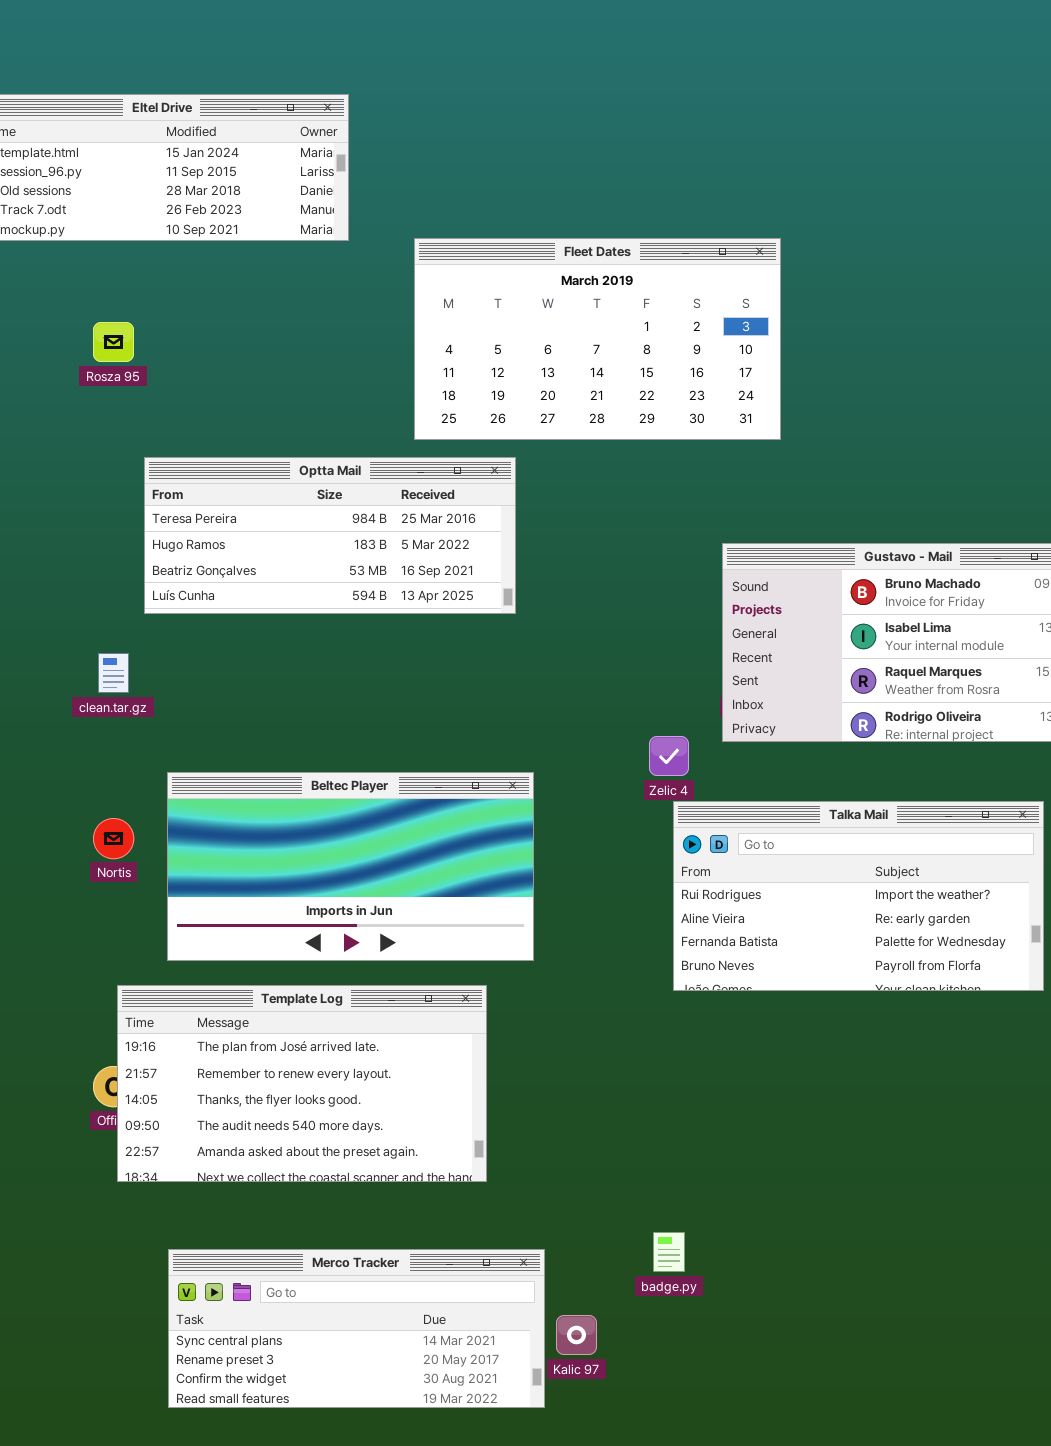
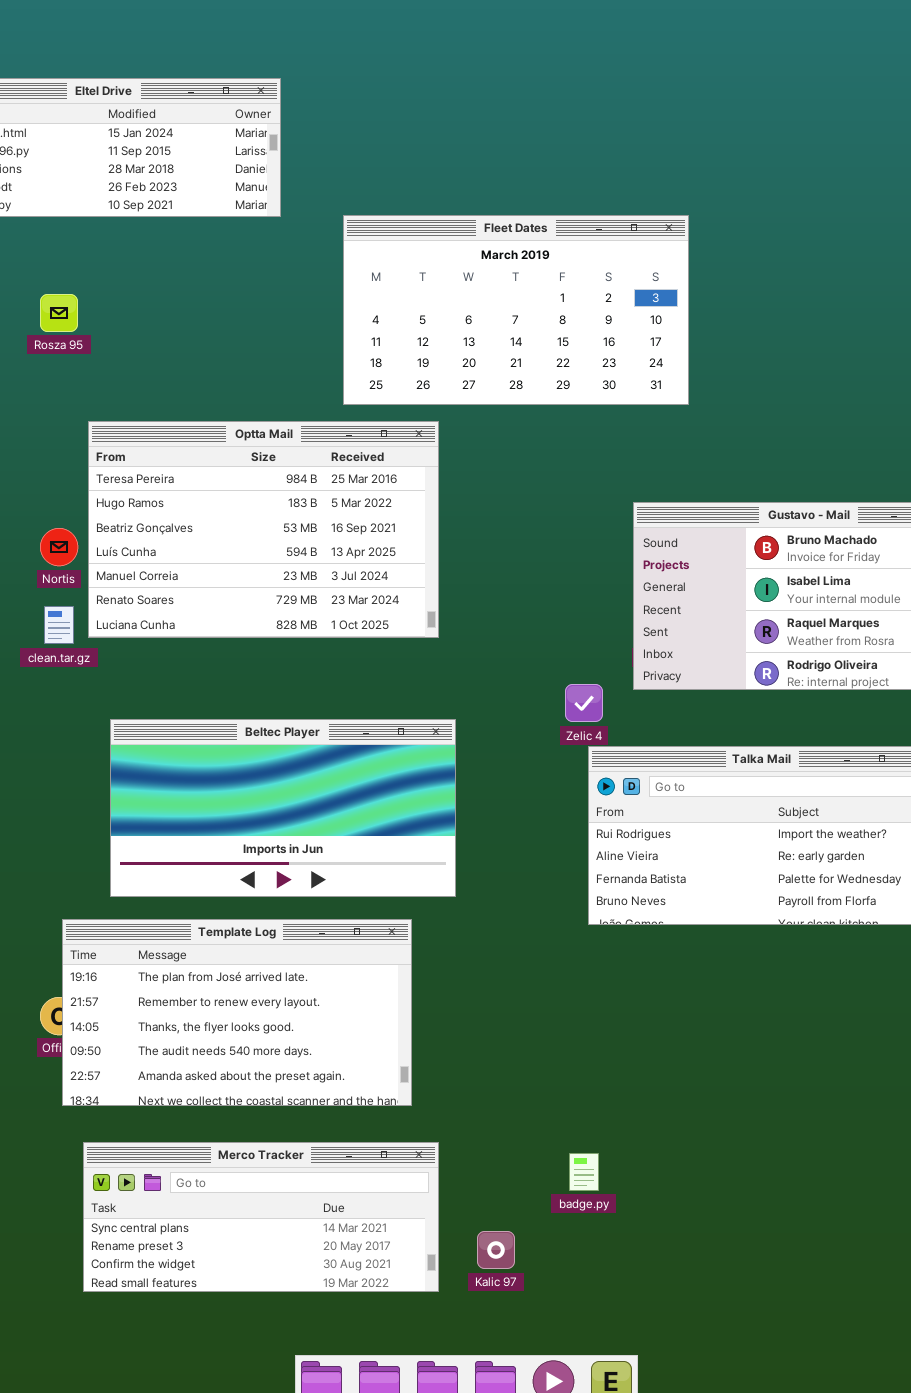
Optta Mail: [144,457,516,614] -> [88,421,439,638], resized
Nortis: [93,818,134,859] -> [40,528,78,566], moved
Merco Tracker: [168,1249,545,1408] -> [83,1142,439,1292], moved

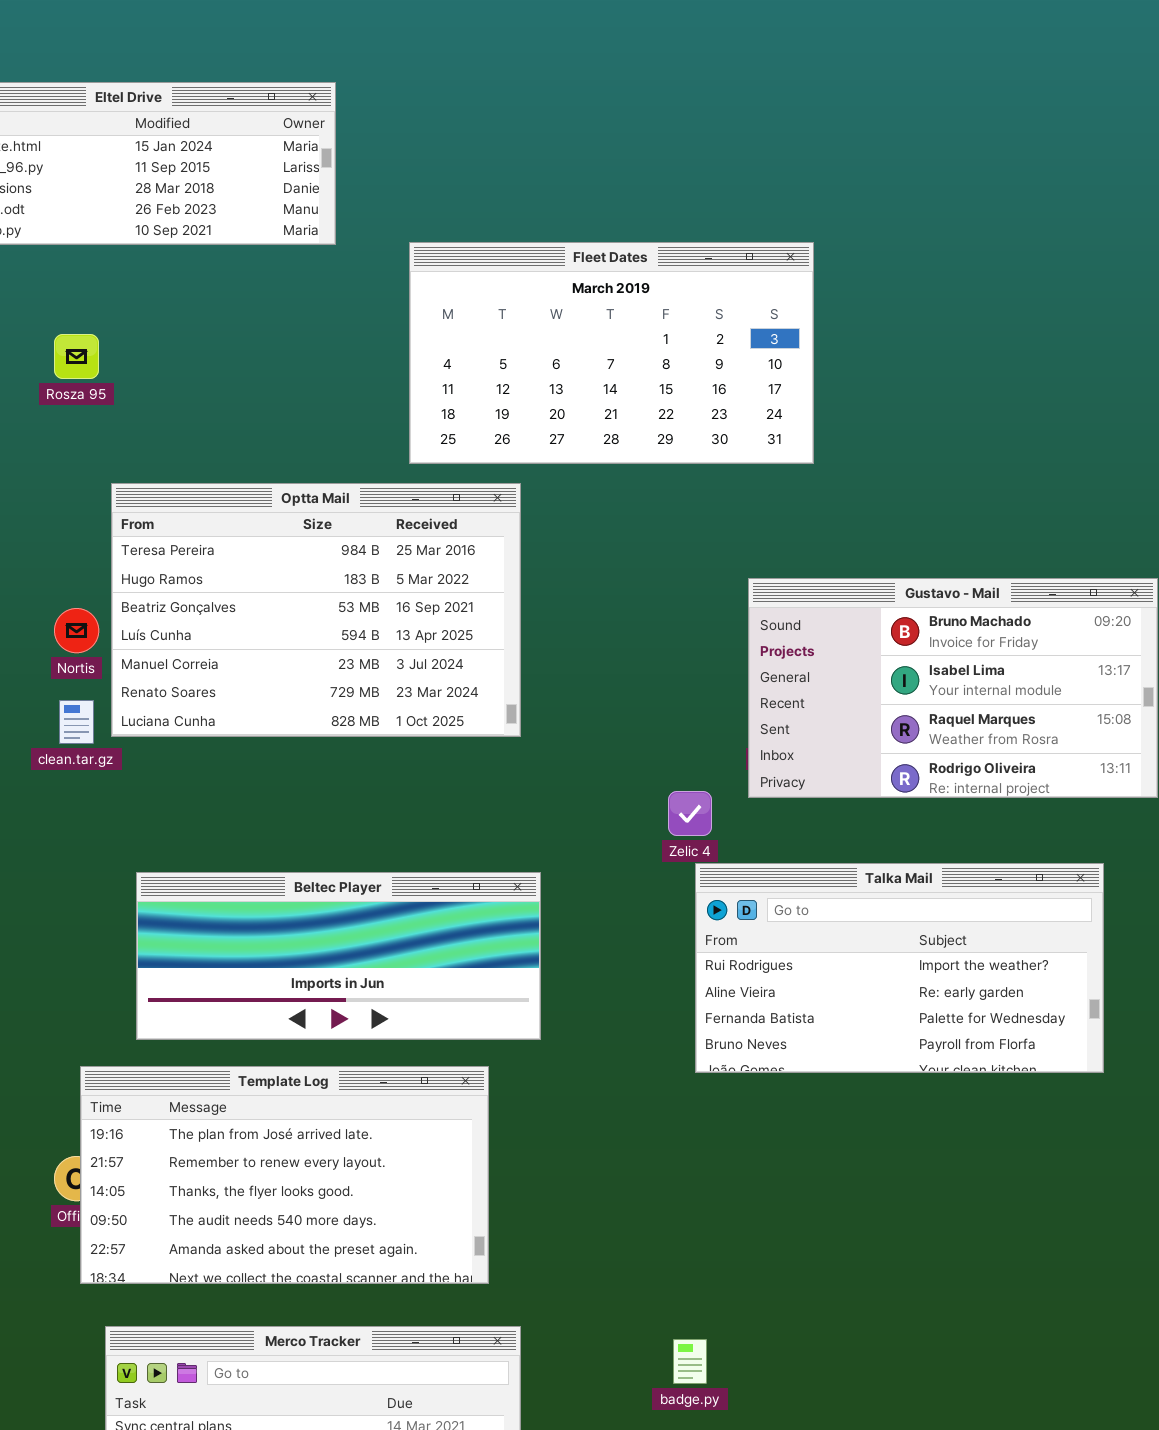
Beltec Player: [110,719,456,897] -> [136,872,541,1040], resized

